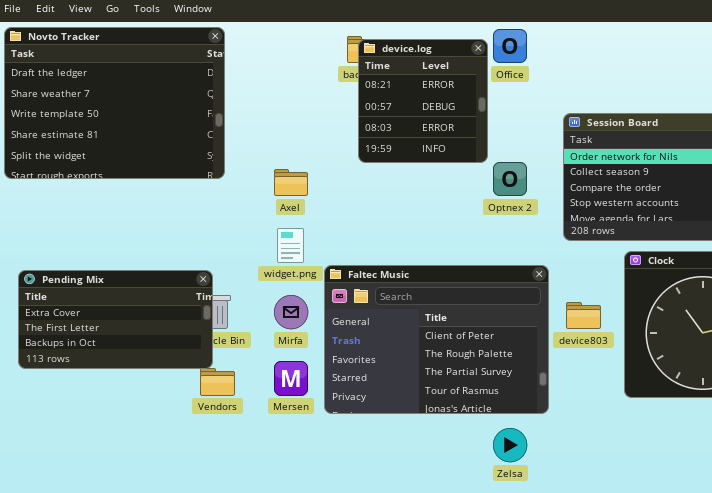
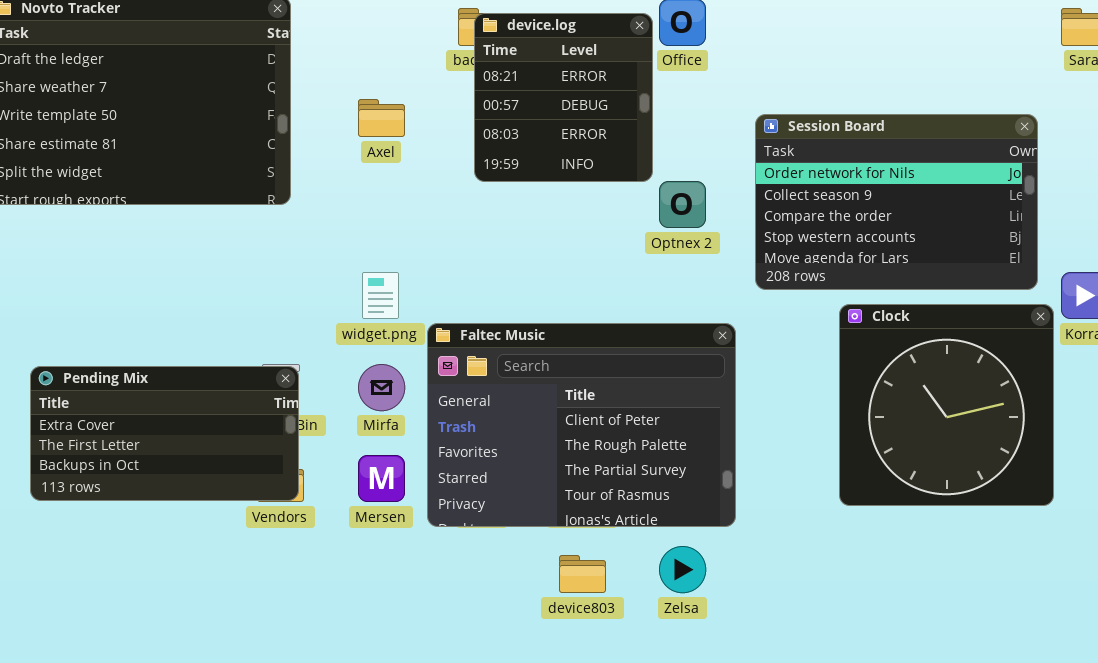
Axel: [274,169,308,196] -> [358,99,405,137], moved
Pending Mix: [18,270,213,369] -> [30,366,299,501], moved
device803: [566,302,601,329] -> [559,555,606,593], moved

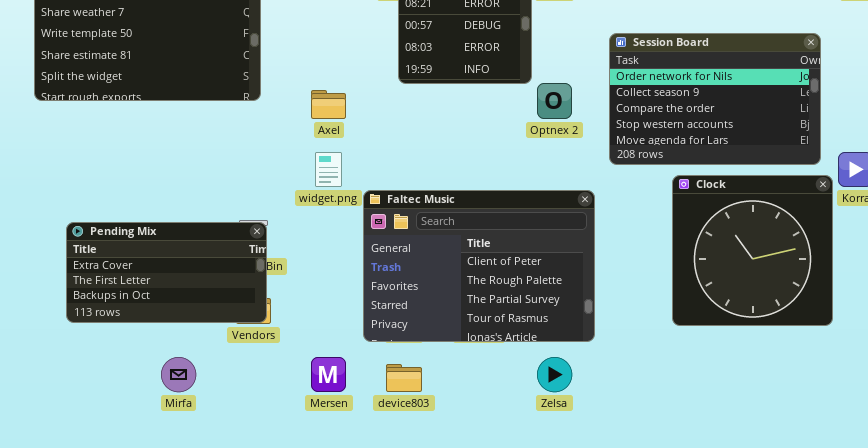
Axel: [358,99,405,137] -> [311,90,346,119], moved
Mirfa: [358,364,405,411] -> [161,357,196,392], moved
Mersen: [358,455,405,502] -> [311,357,346,392], moved
device803: [559,555,606,593] -> [386,364,422,392], moved

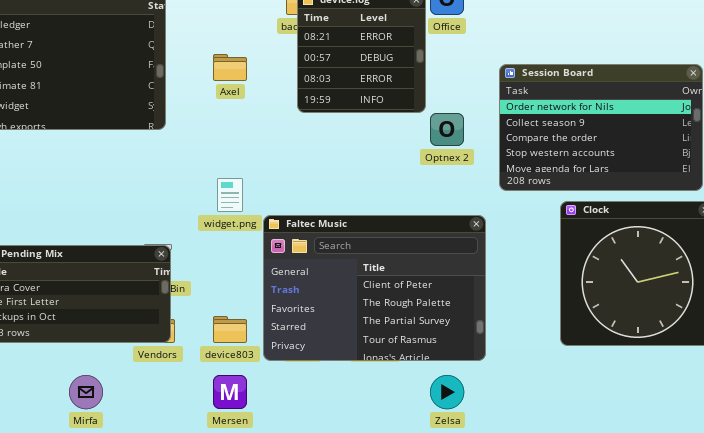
Axel: [311,90,346,119] -> [213,54,247,81], moved
device803: [386,364,422,392] -> [213,316,247,343], moved

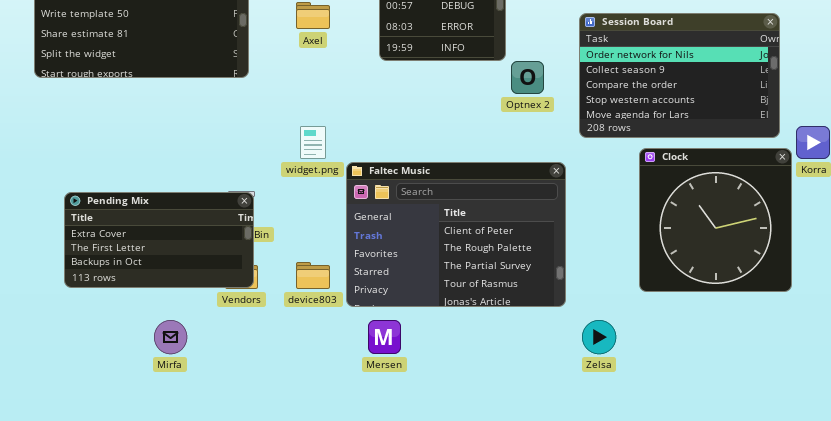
Mersen: [213,375,247,409] -> [368,320,401,354], moved
Zelsa: [430,375,464,409] -> [582,320,616,354], moved

